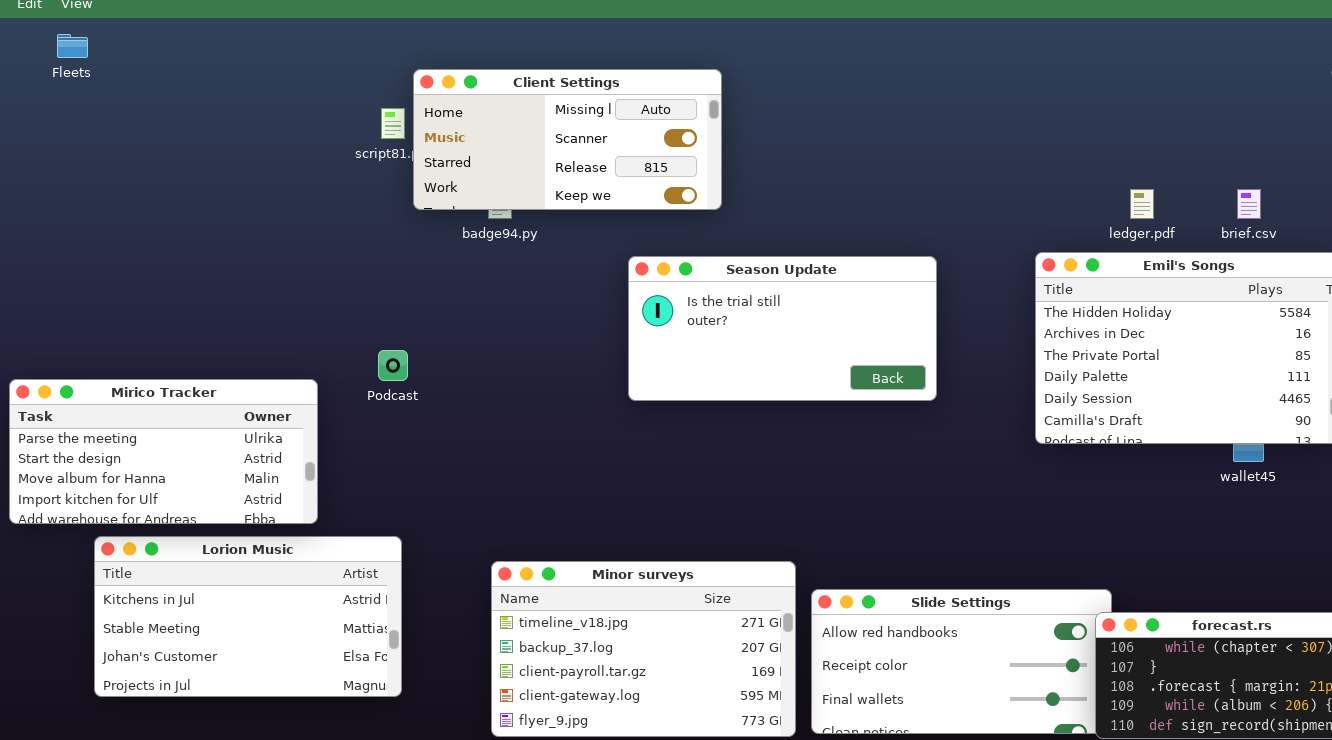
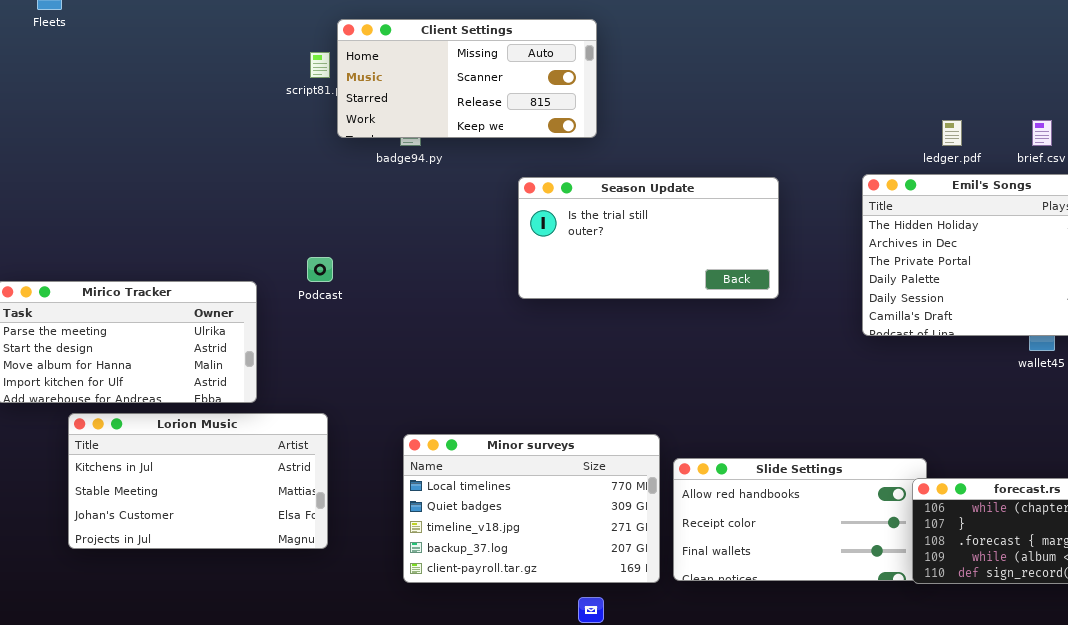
Minor surveys: [491,561,796,737] -> [403,434,660,583], scrolled up 2 rows

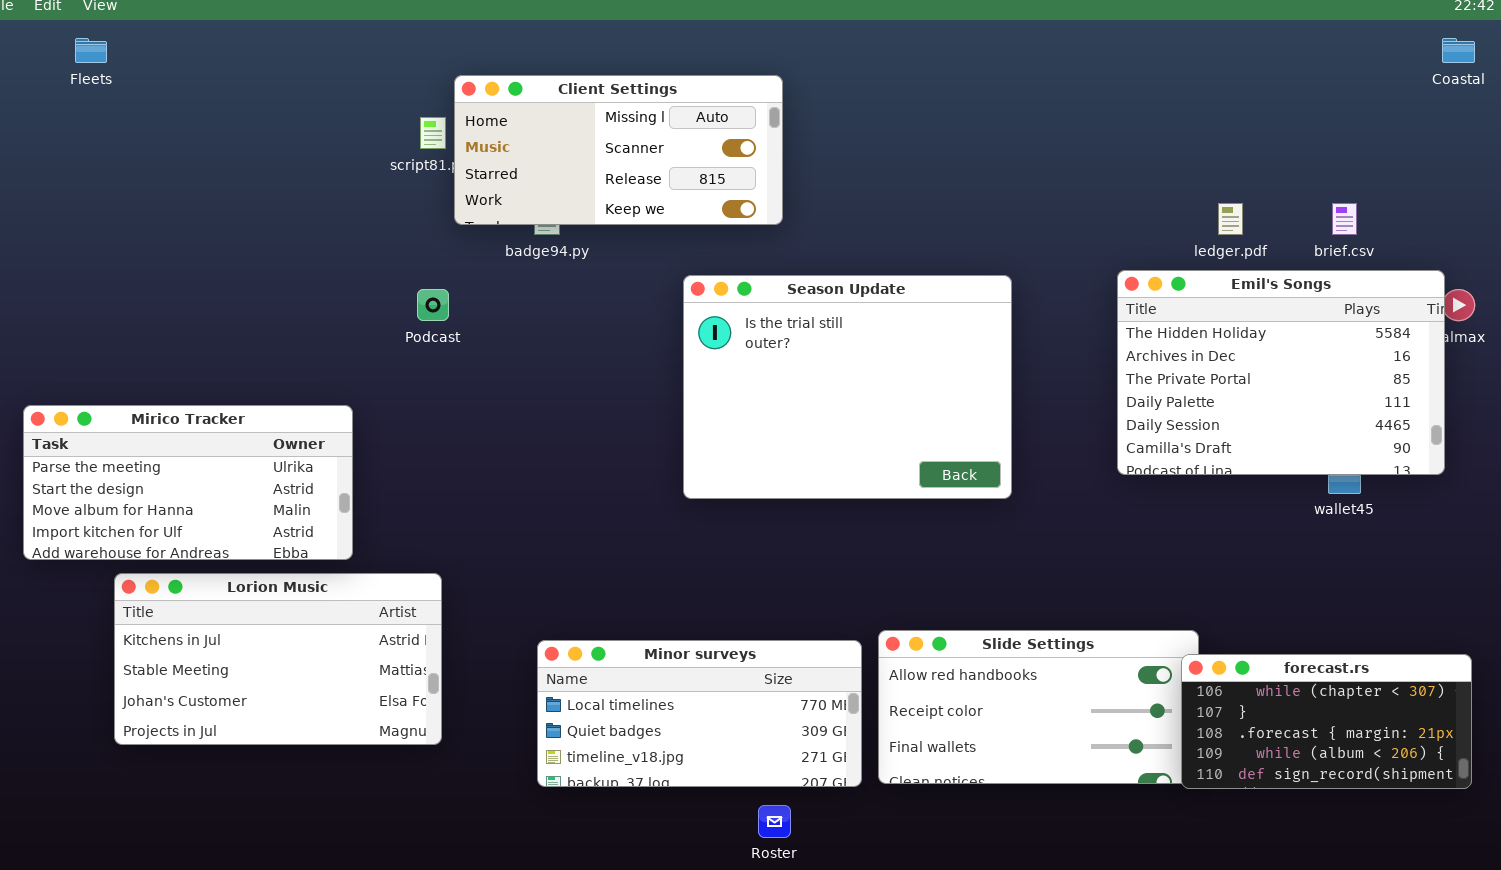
Season Update: [518,177,779,299] -> [683,275,1012,499], resized
Podcast: [307,257,333,282] -> [417,289,449,321], moved
Minor surveys: [403,434,660,583] -> [537,640,862,787], resized

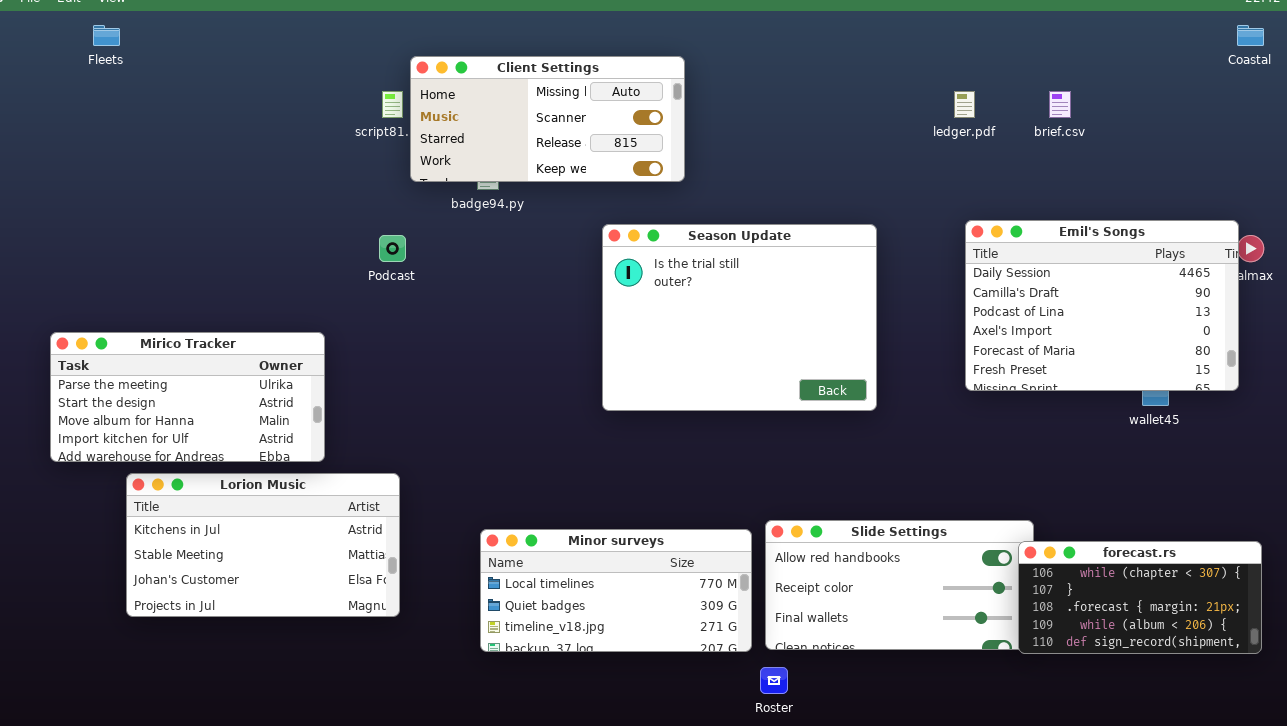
ledger.pdf: [1218,203,1243,235] -> [954,91,975,118], moved
brief.csv: [1332,203,1357,235] -> [1049,91,1071,118], moved
Emil's Songs: [1117,270,1445,475] -> [965,220,1239,391], scrolled down 4 rows
Roster: [758,805,791,838] -> [760,667,788,694], moved

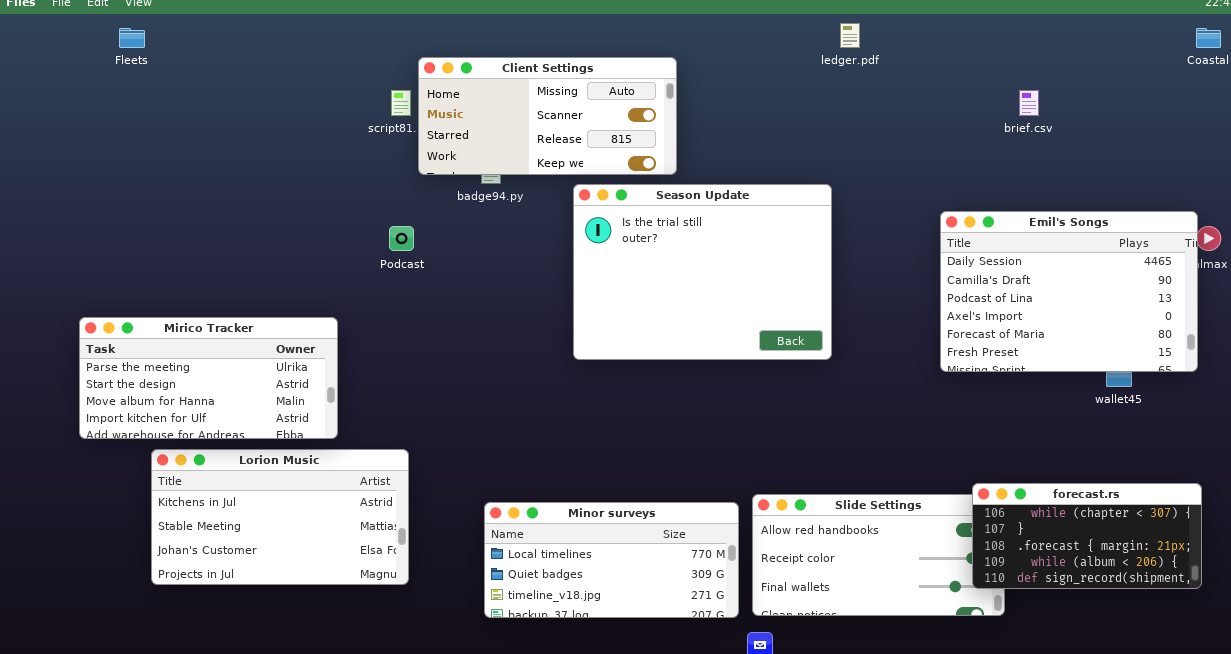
ledger.pdf: [954,91,975,118] -> [840,23,860,48], moved
Season Update: [602,224,877,411] -> [573,184,832,360], moved
forecast.rs: [1018,541,1262,654] -> [972,483,1202,589], moved

